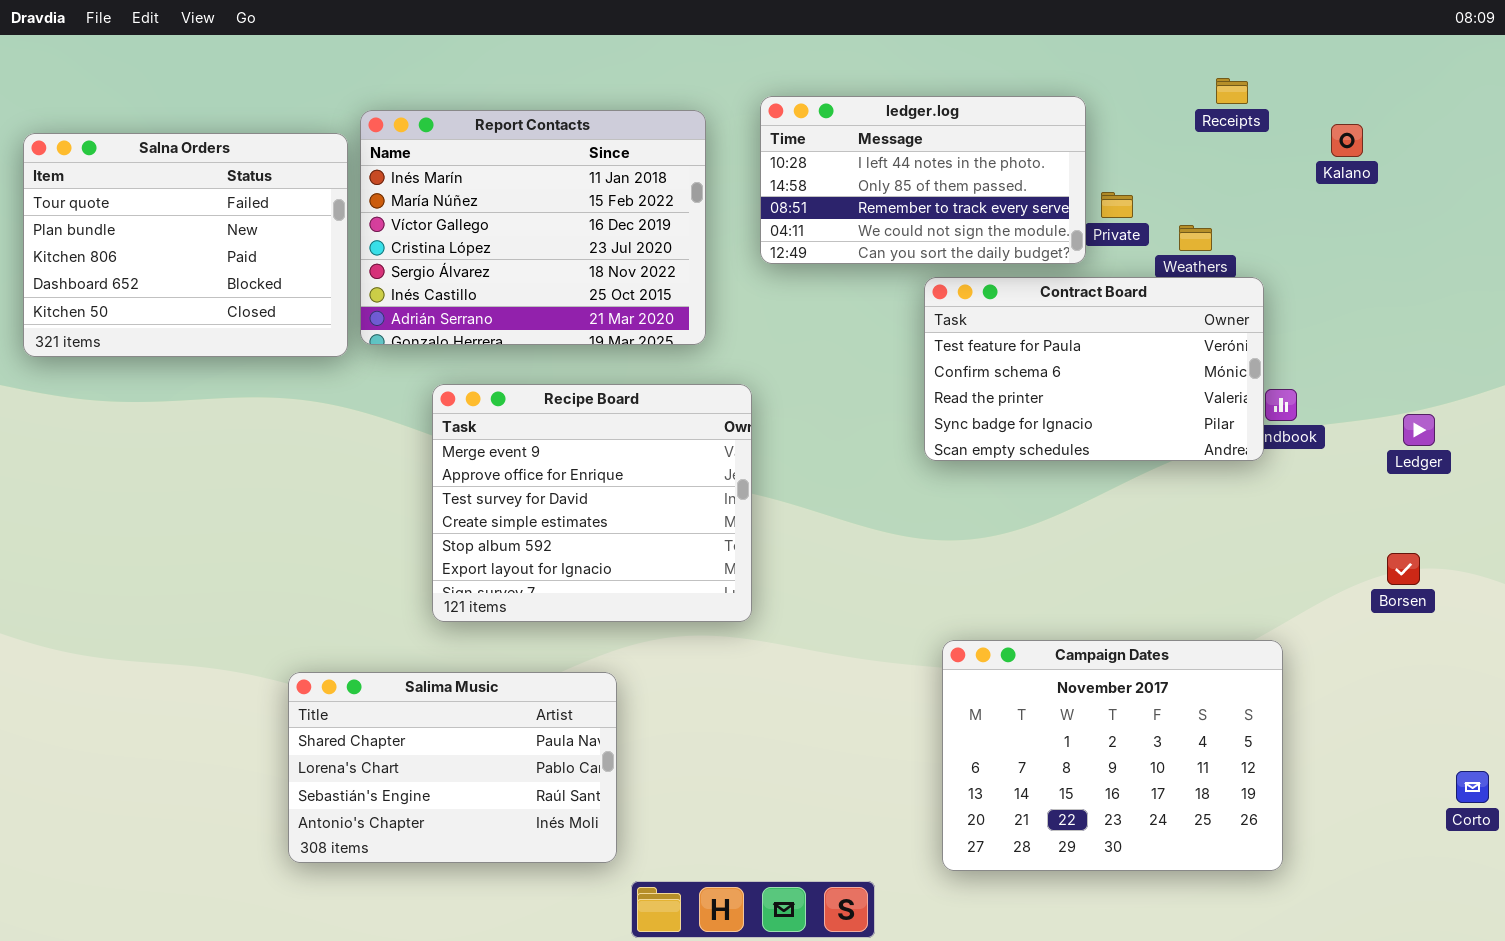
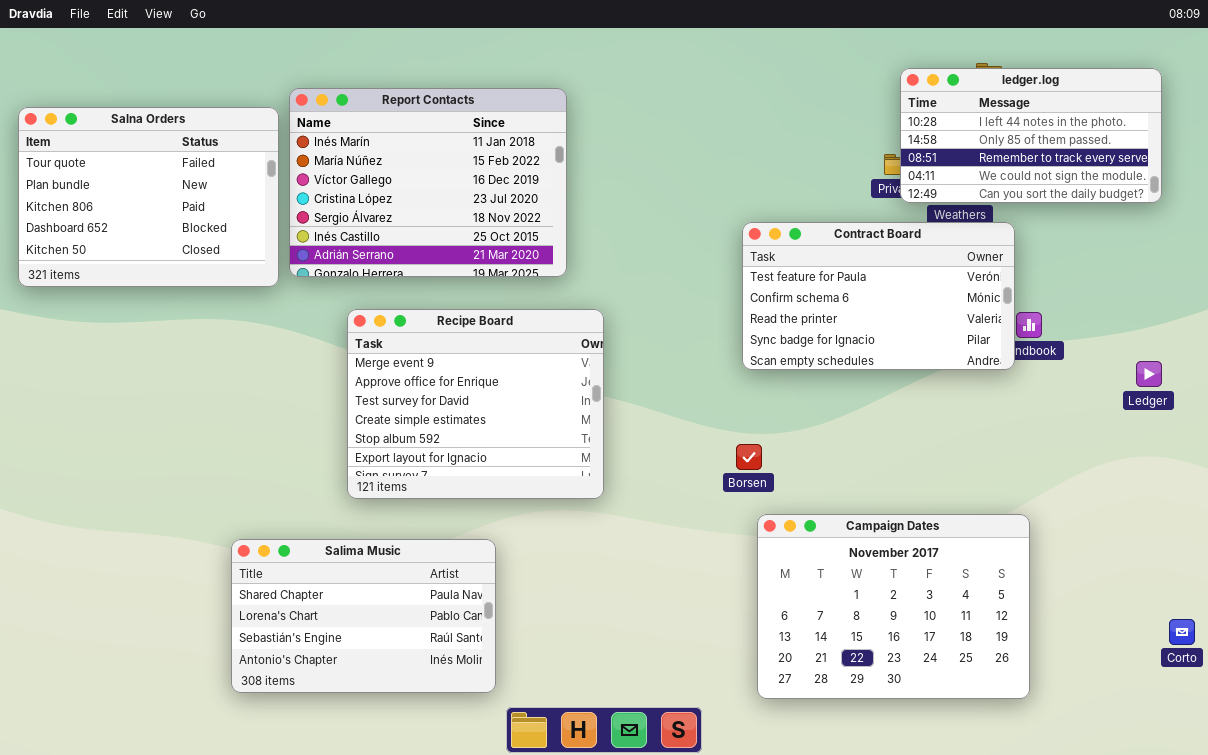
ledger.log: [760,96,1086,264] -> [900,68,1162,203], moved
Ledger: [1403,414,1435,446] -> [1136,361,1162,387], moved
Borsen: [1387,553,1420,585] -> [736,444,762,470], moved

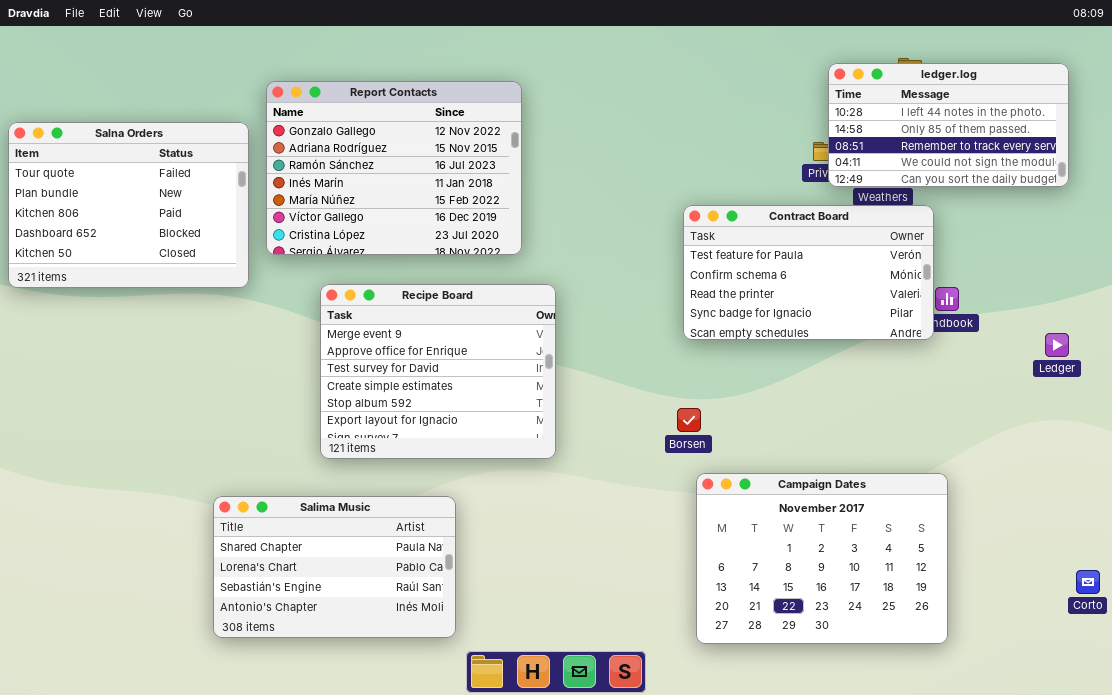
Report Contacts: [289,88,567,277] -> [266,81,522,255], scrolled up 3 rows
Salna Orders: [18,107,279,287] -> [8,122,249,288], moved

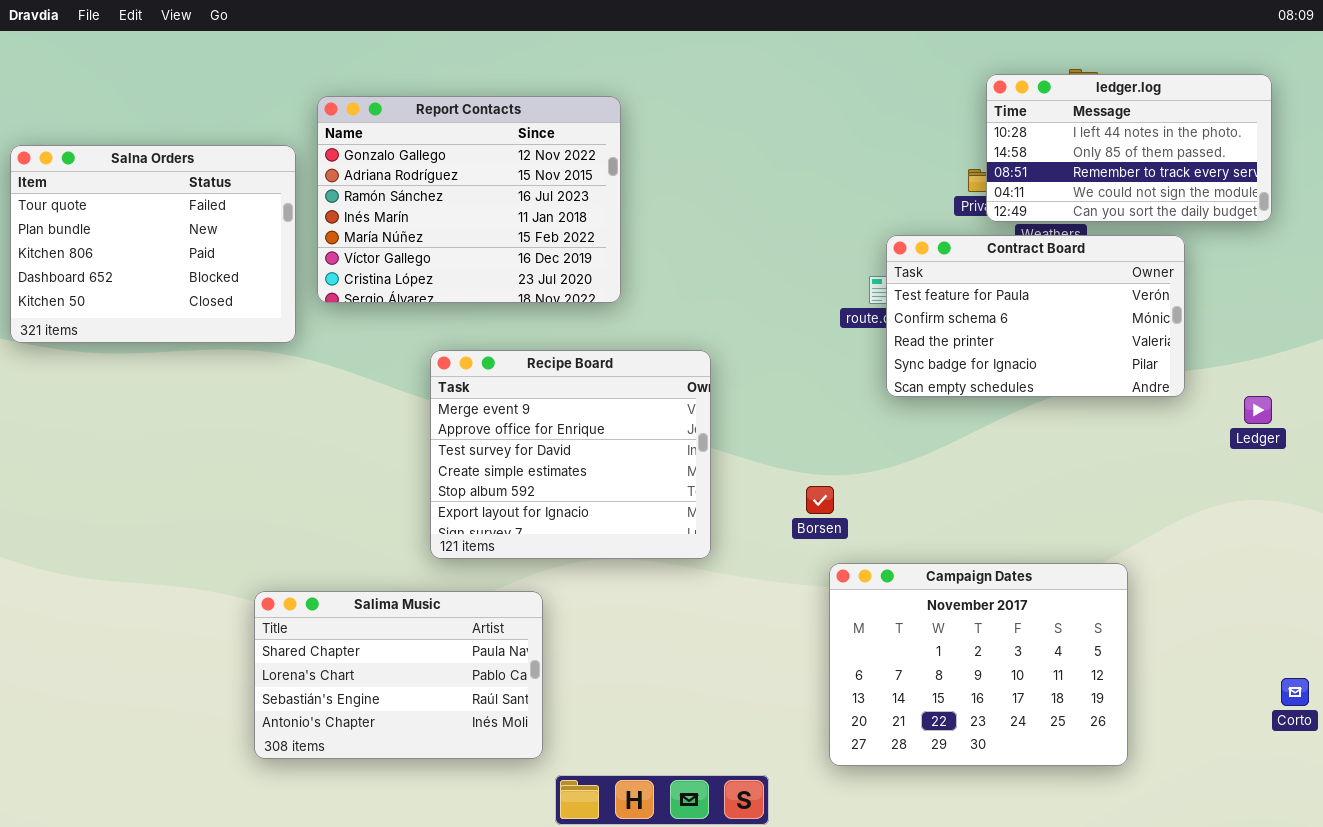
Contract Board: [683,205,934,340] -> [886,235,1185,397], moved
Recipe Board: [320,284,556,459] -> [430,350,711,559], moved

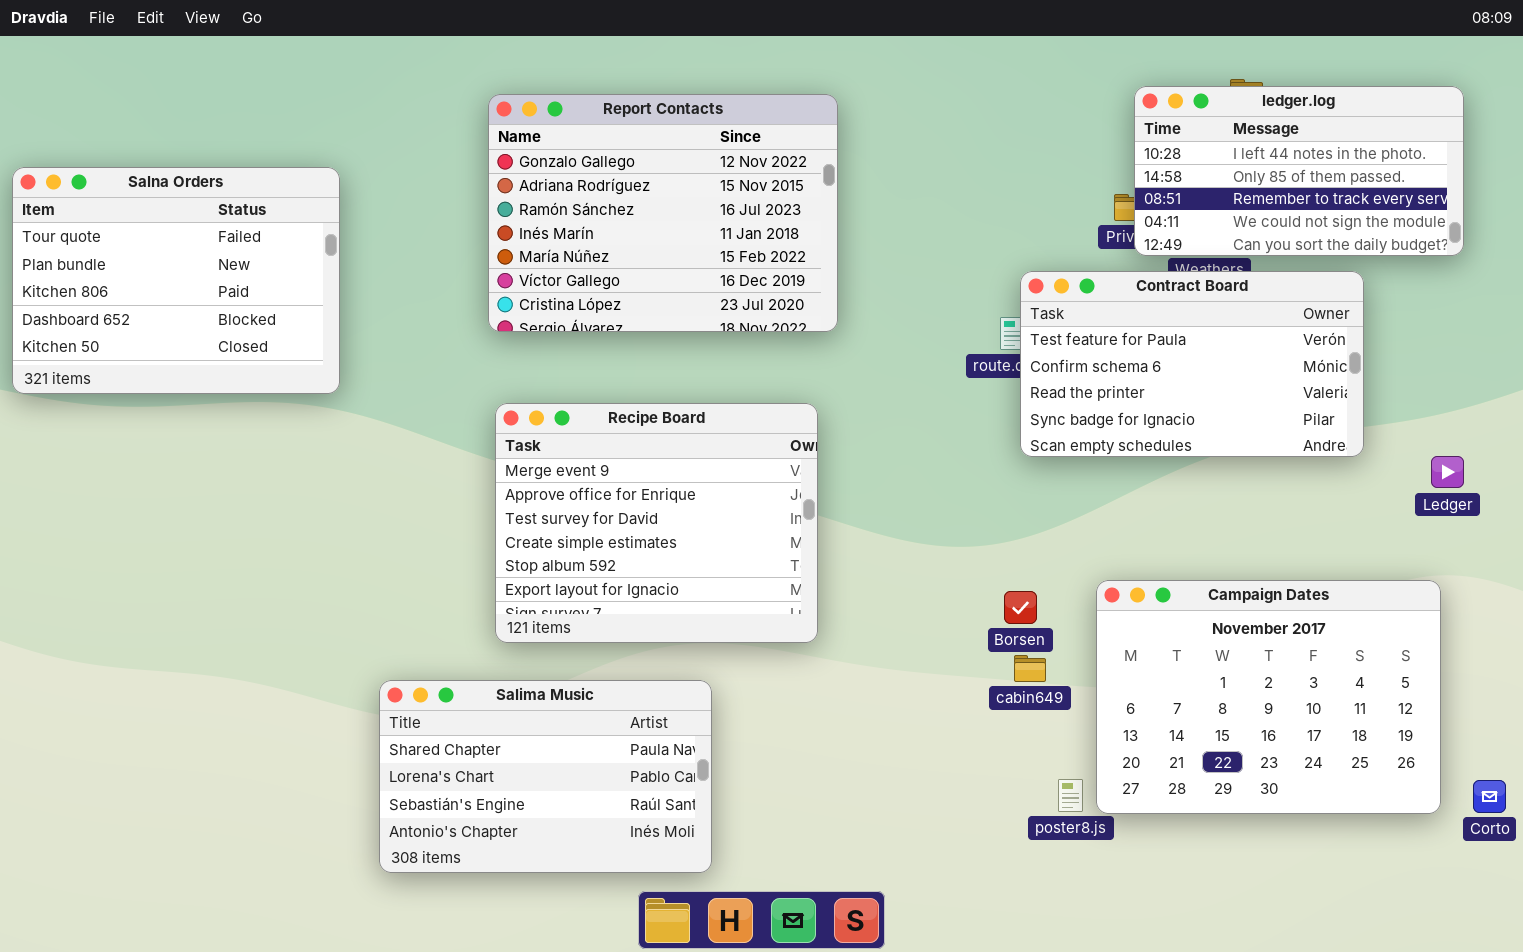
Report Contacts: [317,96,621,303] -> [488,94,838,332], moved
Borsen: [806,486,834,514] -> [1004,591,1037,624], moved
Campaign Dates: [829,563,1128,766] -> [1096,580,1441,814], moved
Salima Music: [254,591,543,759] -> [379,680,712,873], moved

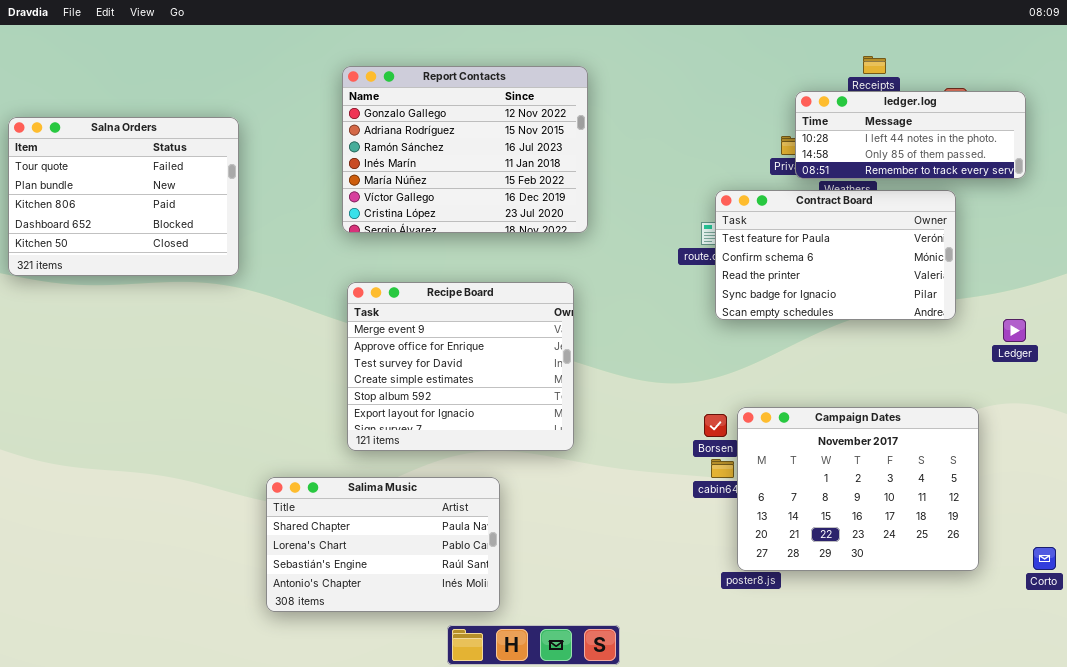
ledger.log: [1134,86,1464,256] -> [795,91,1026,179], resized
Campaign Dates: [1096,580,1441,814] -> [737,407,979,571], moved

